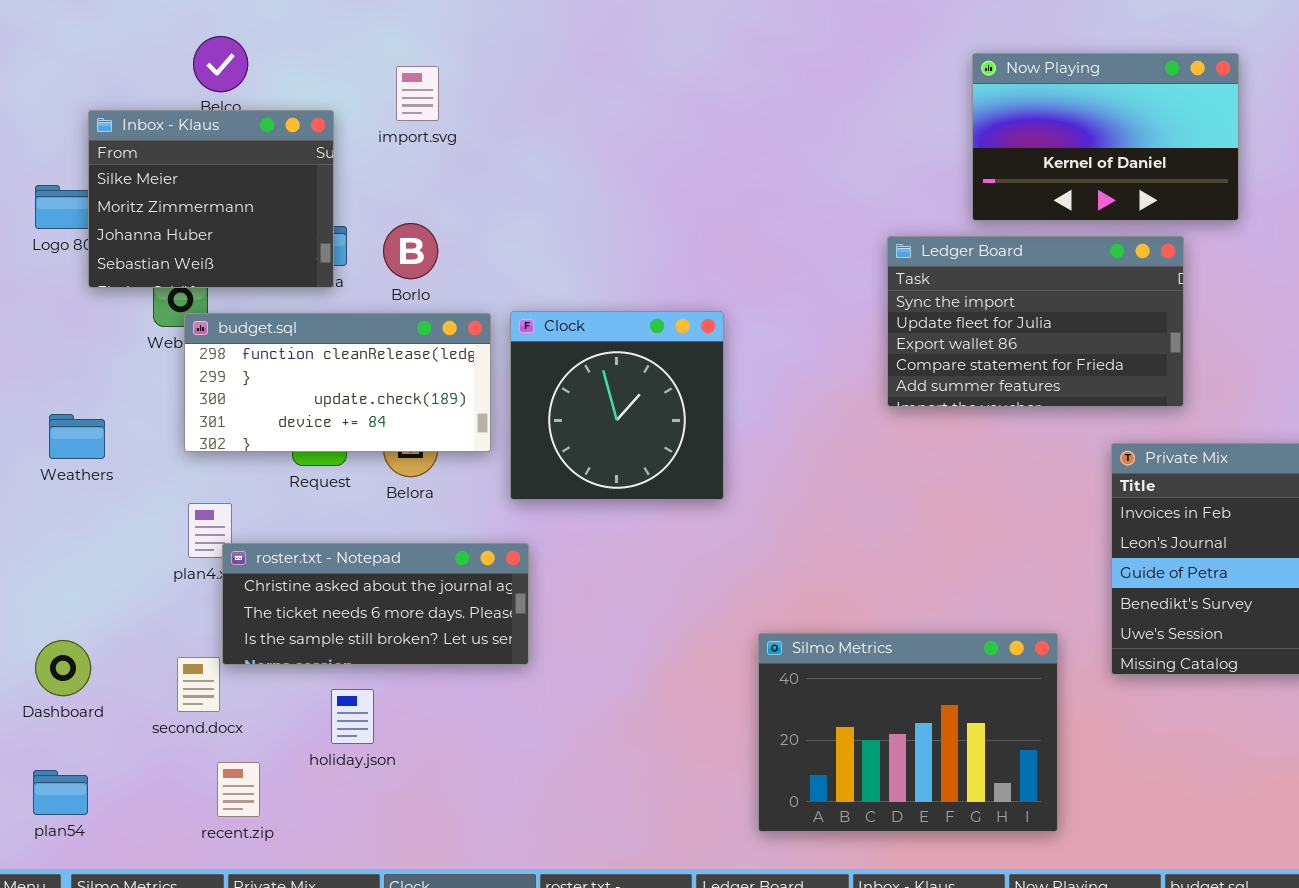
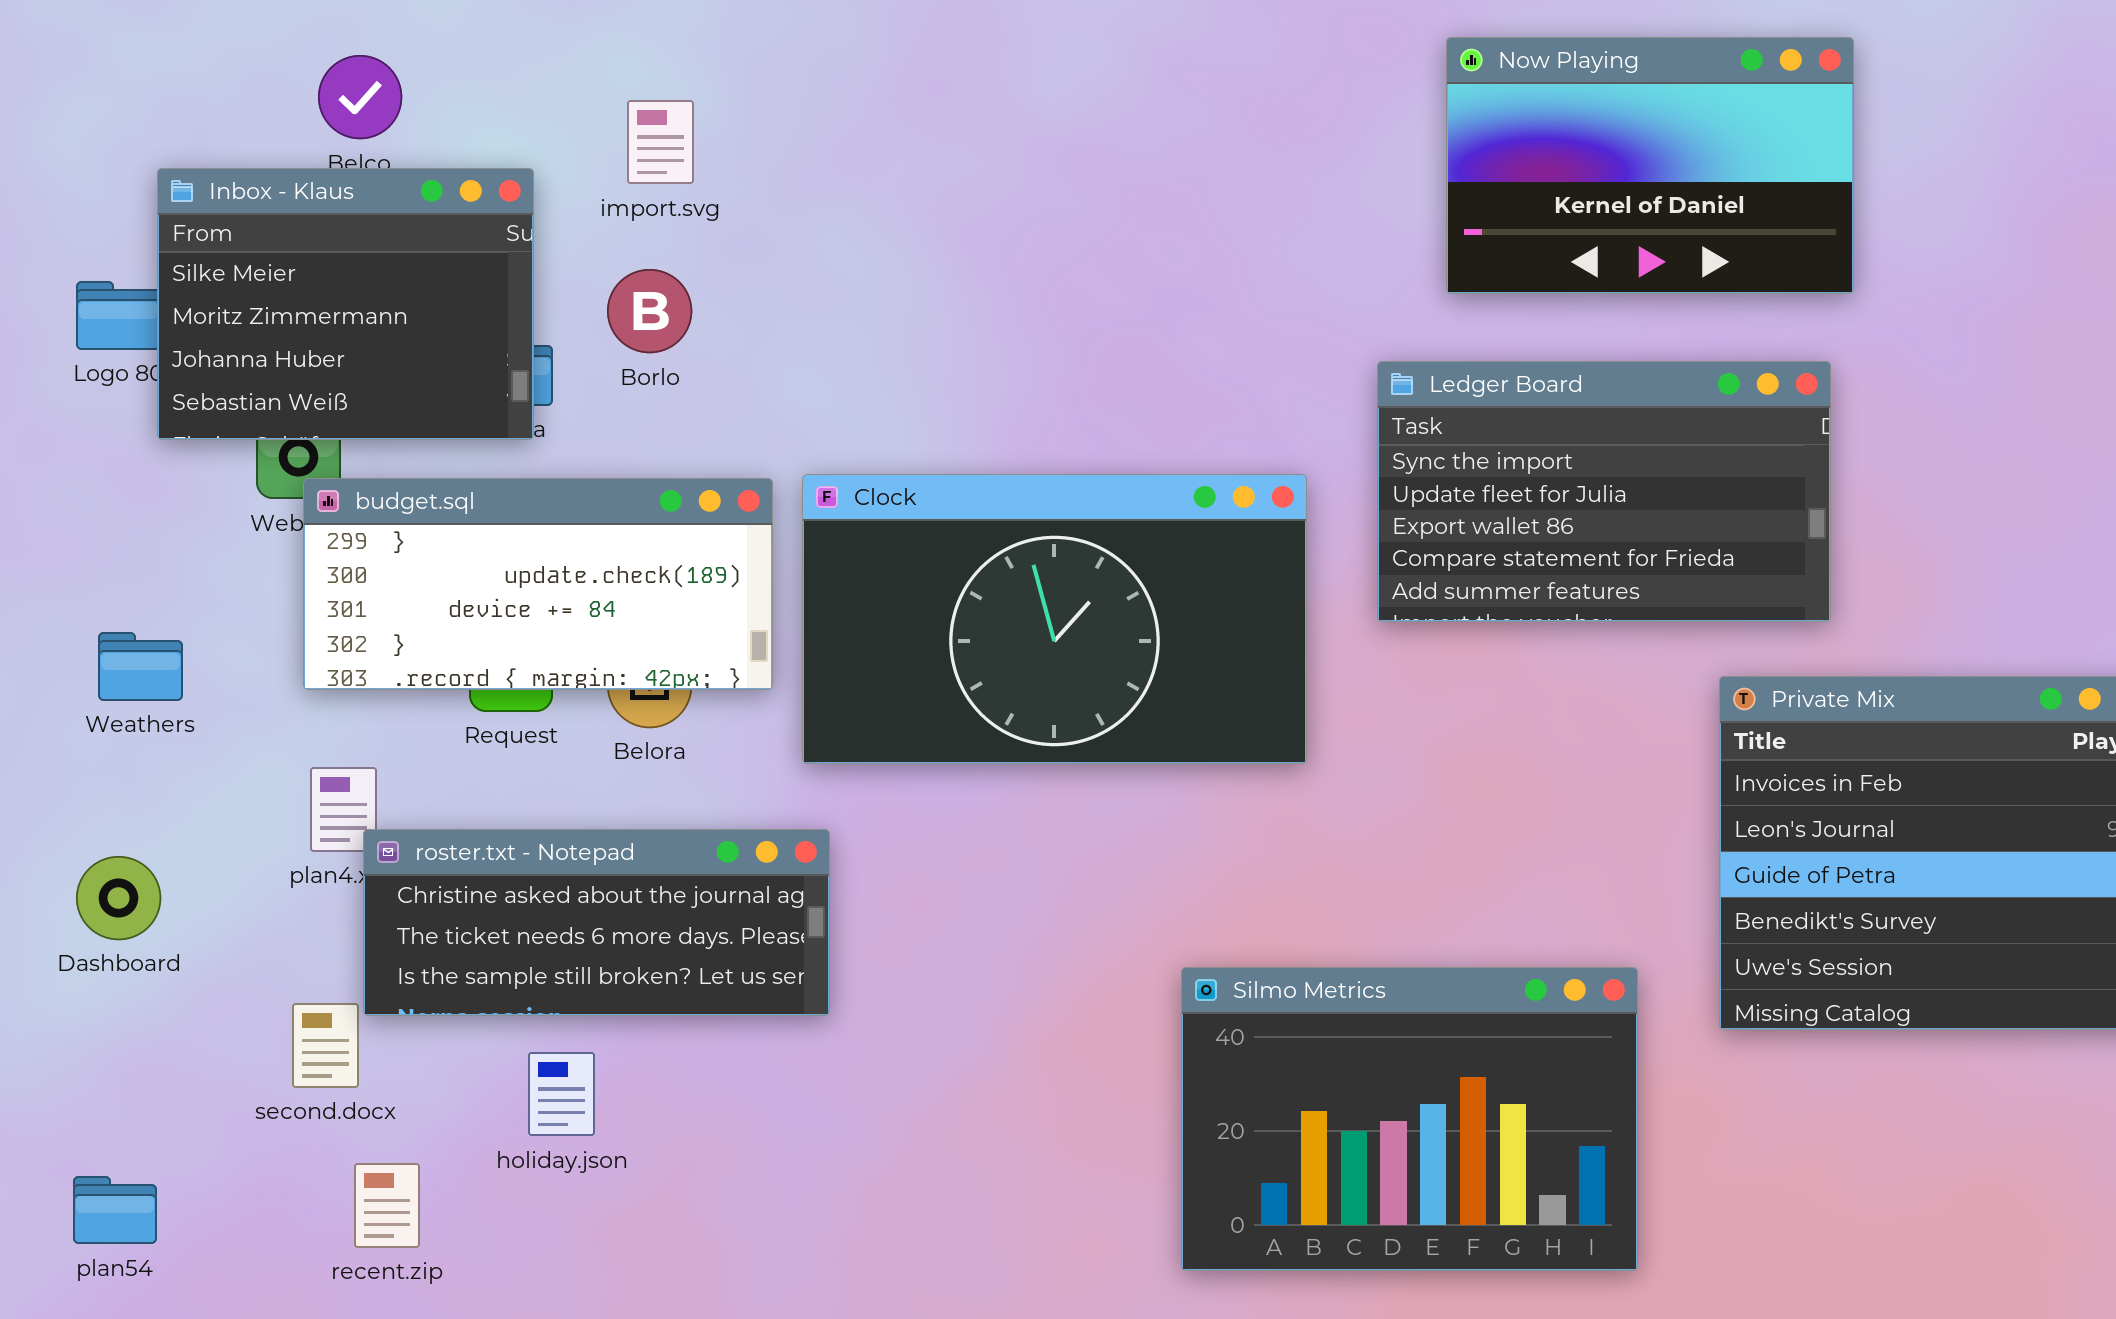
Now Playing: [972,53,1239,221] -> [1446,37,1854,294], moved
Borlo: [383,223,438,279] -> [607,269,692,353], moved
Clock: [510,311,724,500] -> [802,474,1307,764], resized
budget.sql: [184,313,491,452] -> [303,478,773,690], scrolled down 1 row
Dashboard: [35,640,91,696] -> [76,856,161,940], moved

